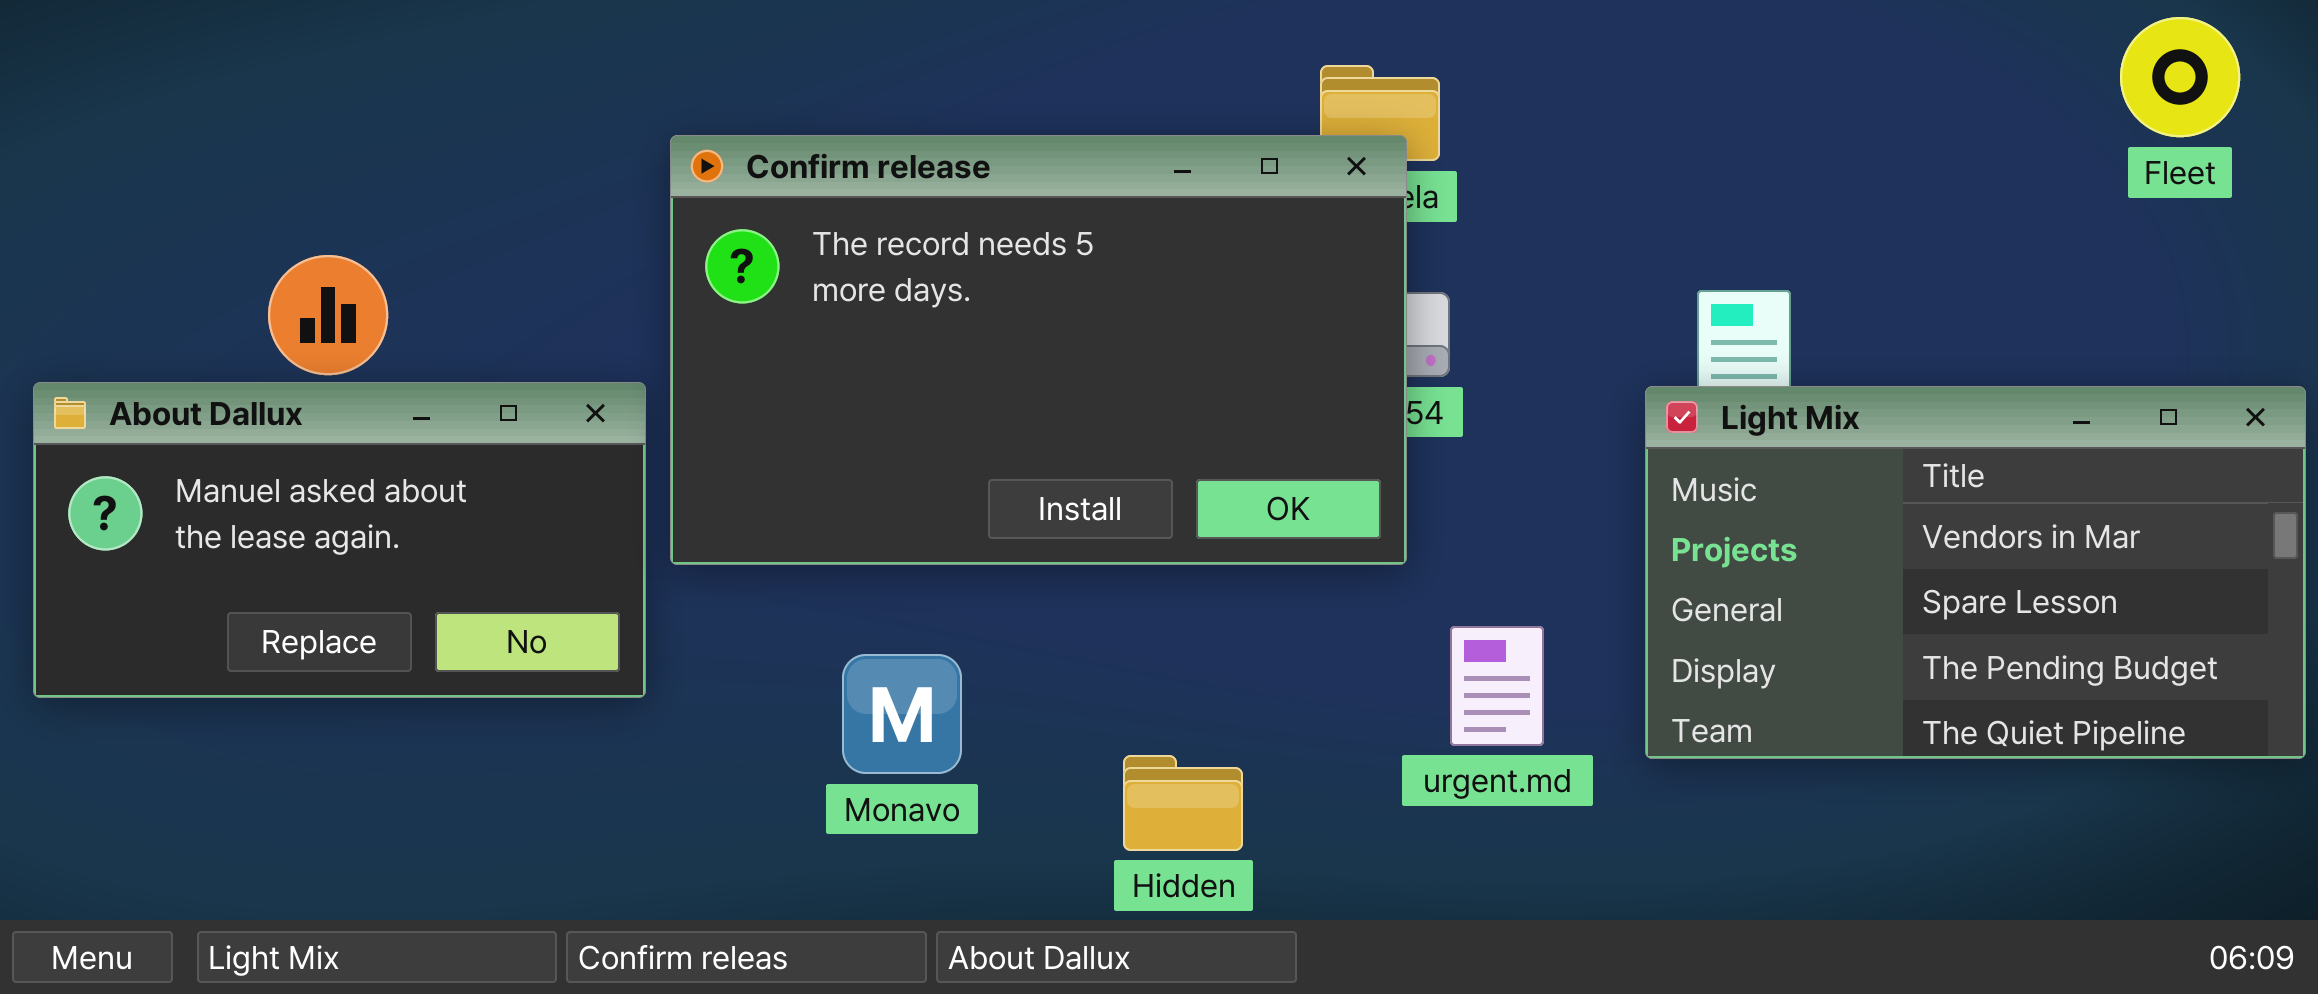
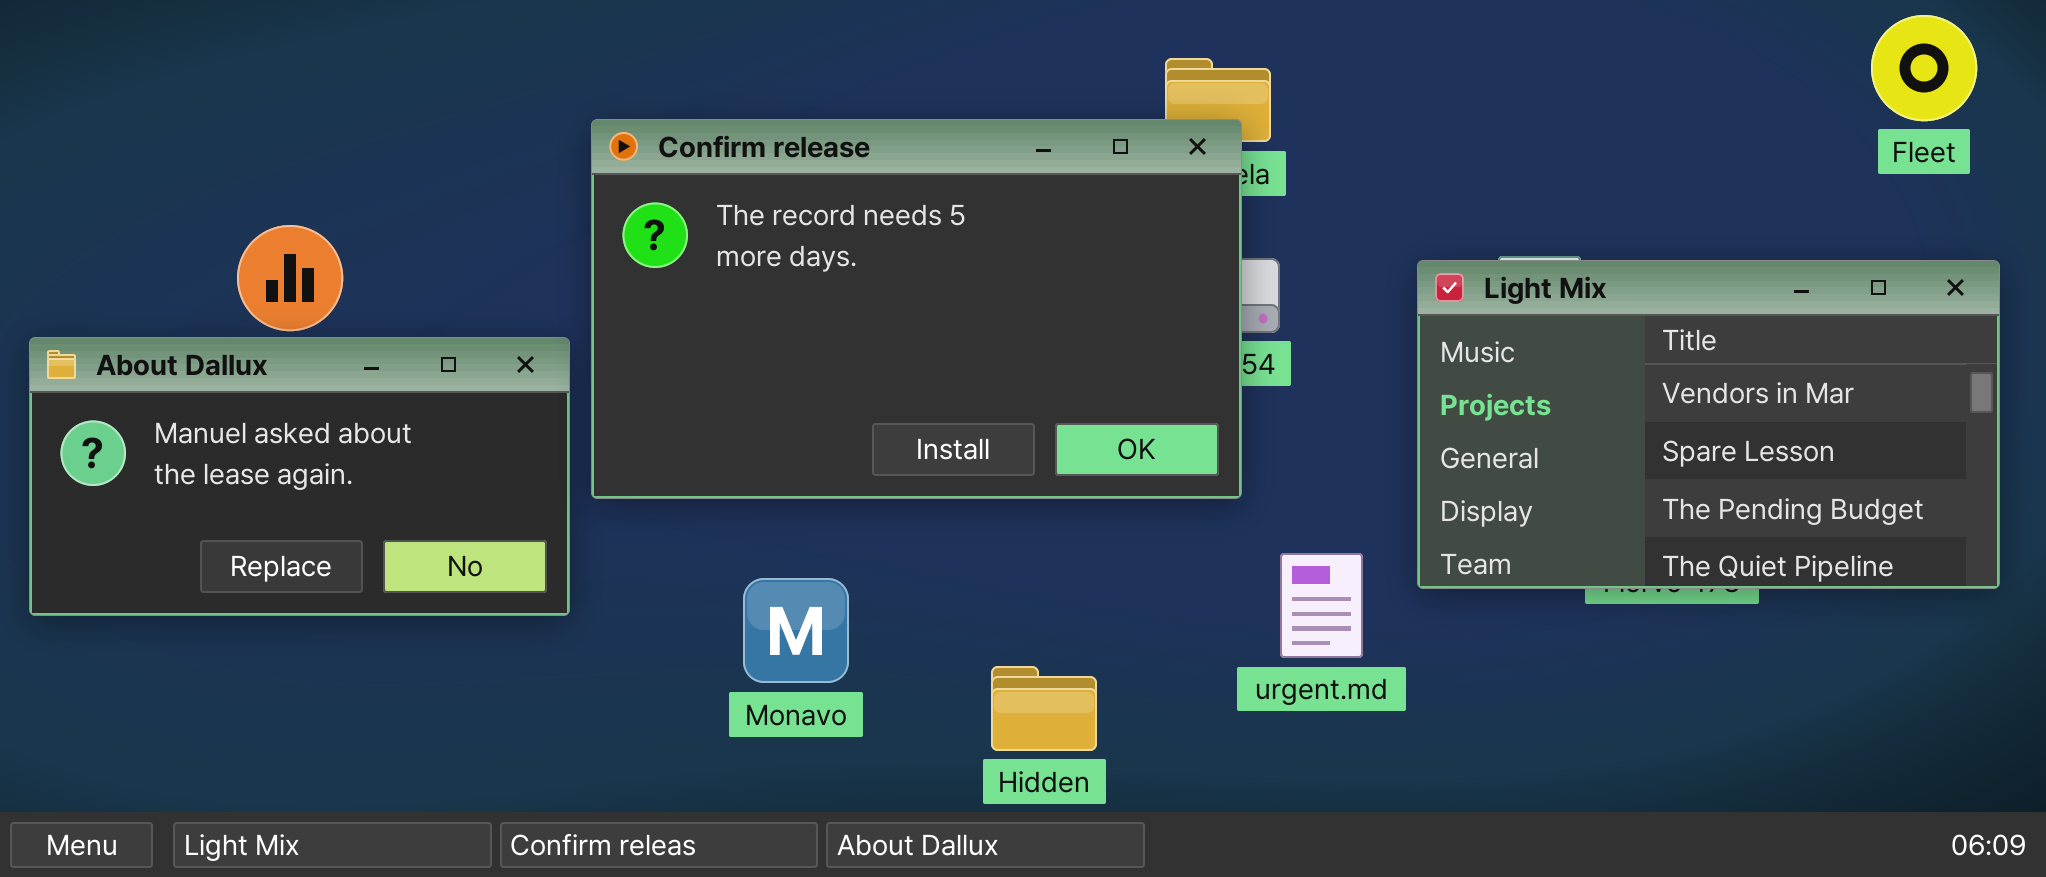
Light Mix: [1645,386,2306,759] -> [1417,260,2000,589], moved

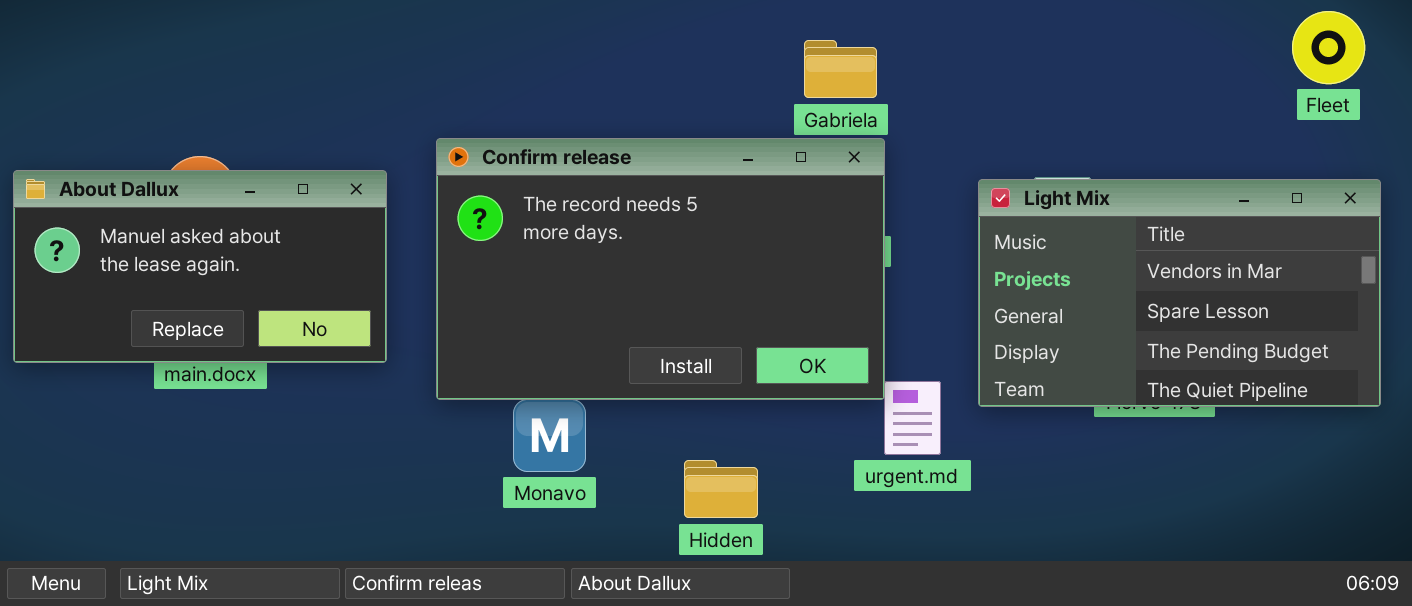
Confirm release: [591,119,1242,499] -> [436,138,885,400], moved
About Dallux: [29,337,570,616] -> [13,170,387,363], moved

